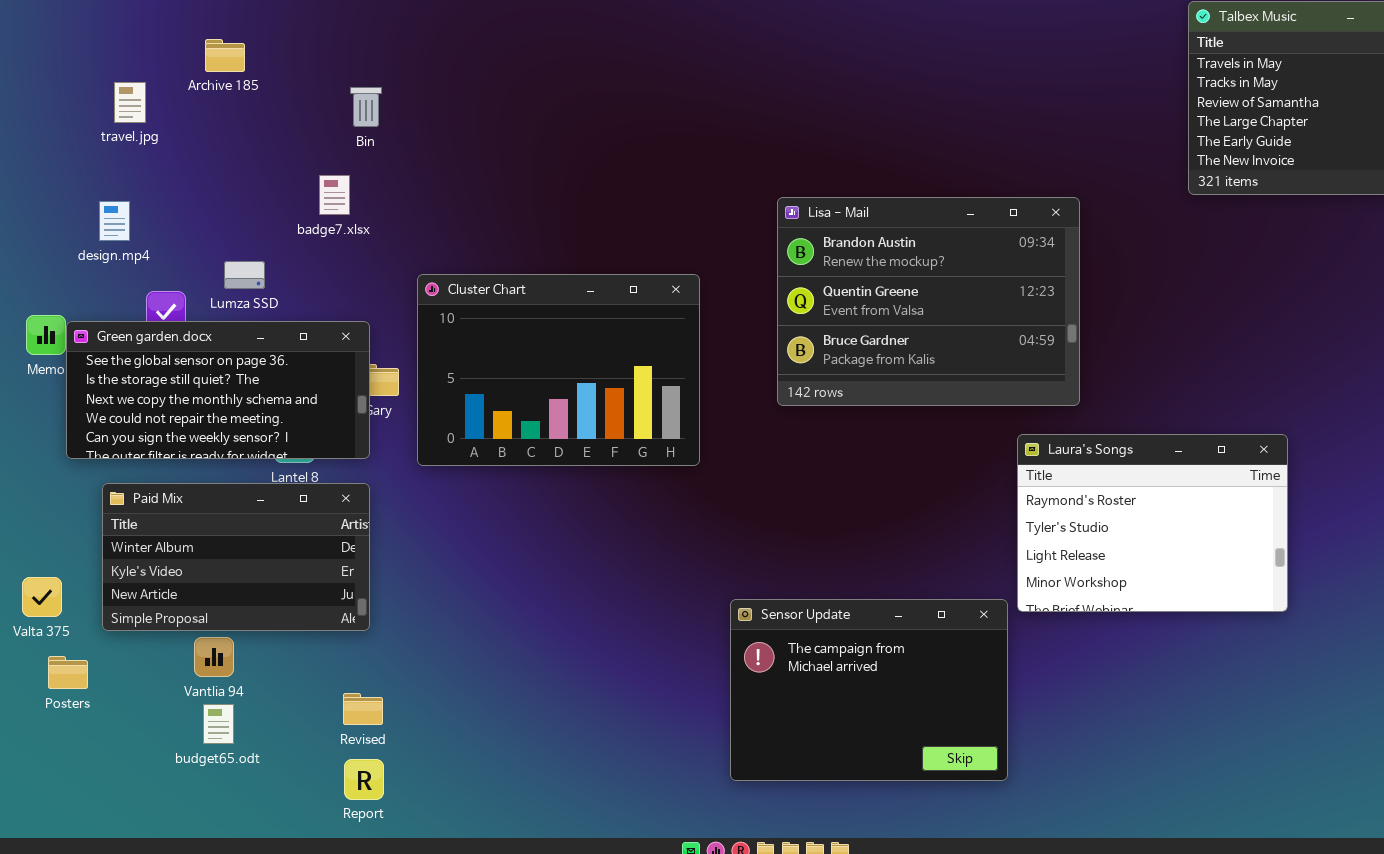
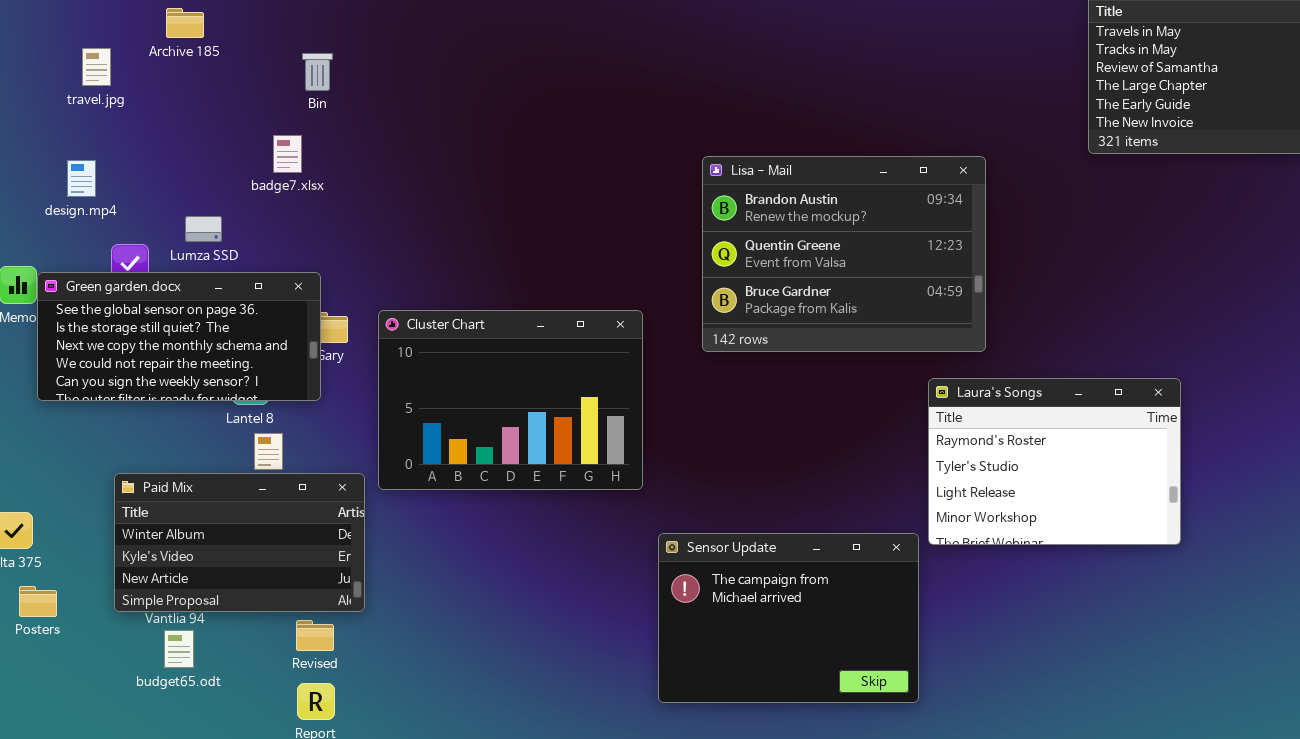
Cluster Chart: [417,274,700,466] -> [378,310,643,490], moved
Paid Mix: [102,483,370,631] -> [114,473,365,612], moved

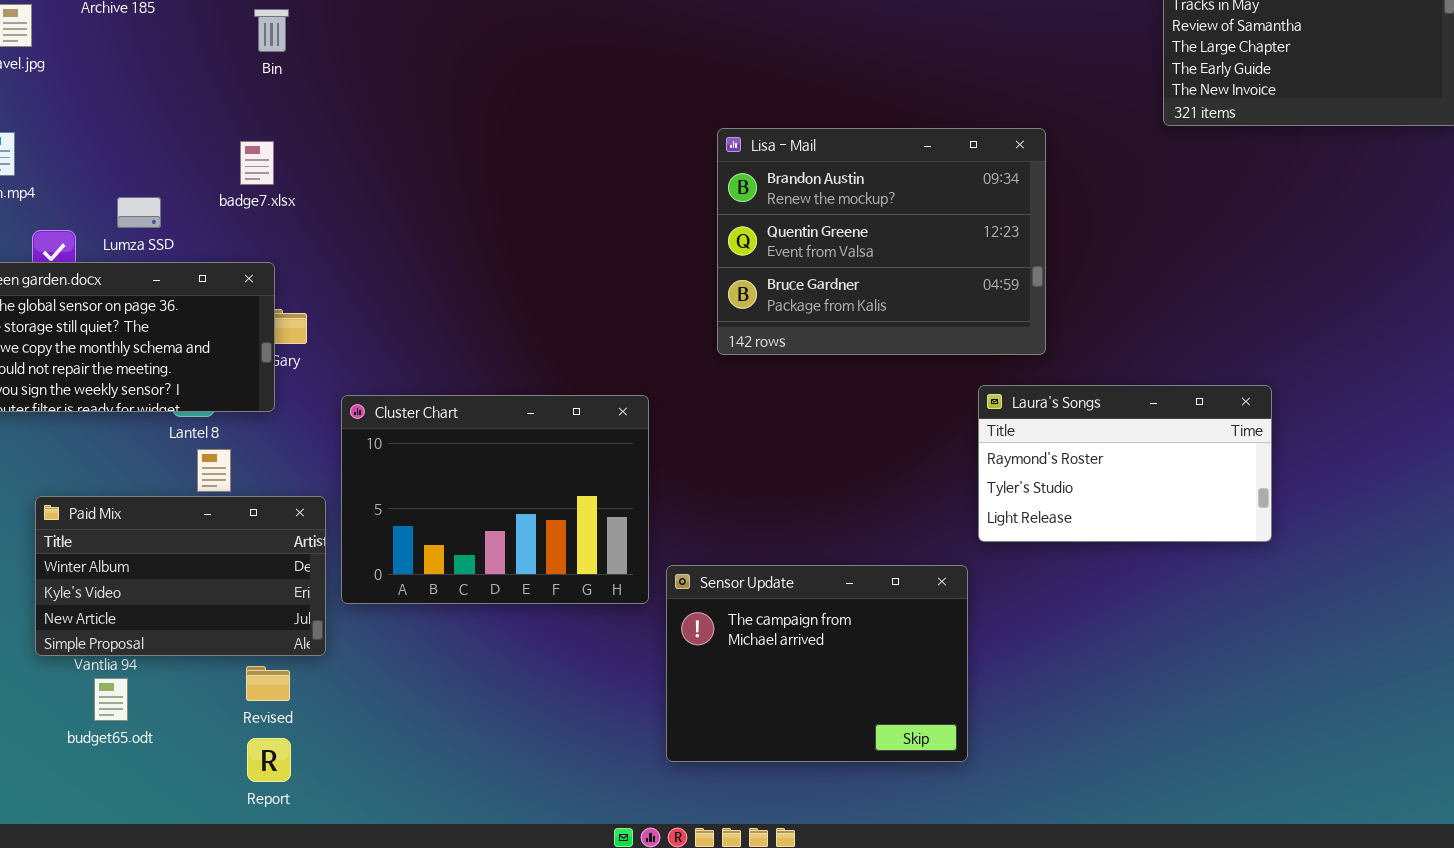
badge7.xlsx: [273,135,302,173] -> [240,141,274,185], moved
Cluster Chart: [378,310,643,490] -> [341,395,649,604], moved
Laura's Songs: [928,378,1181,545] -> [978,385,1272,542], resized

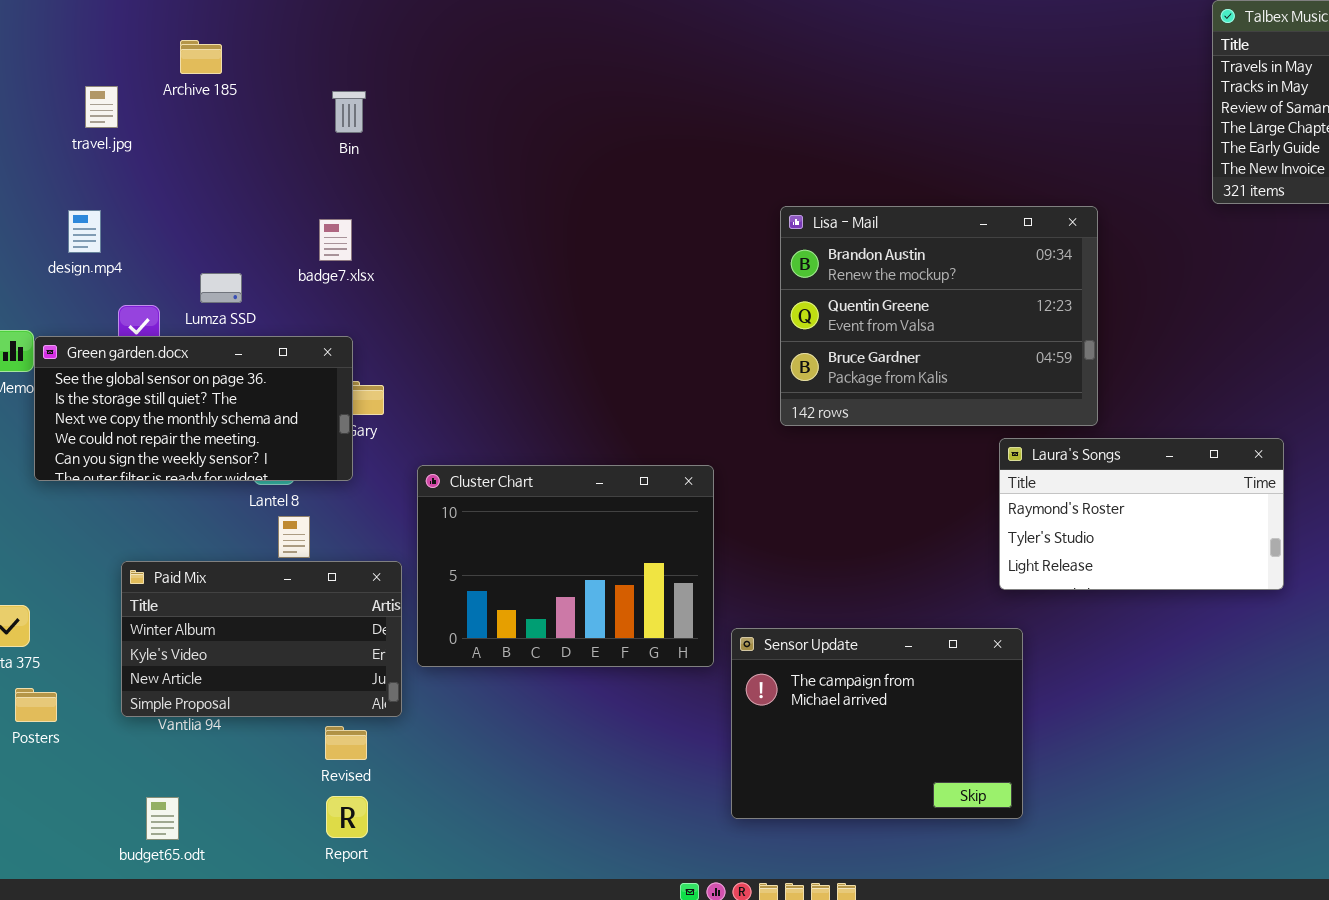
Laura's Songs: [978,385,1272,542] -> [999,438,1284,590], moved
budget65.odt: [94,678,128,721] -> [146,797,179,840], moved

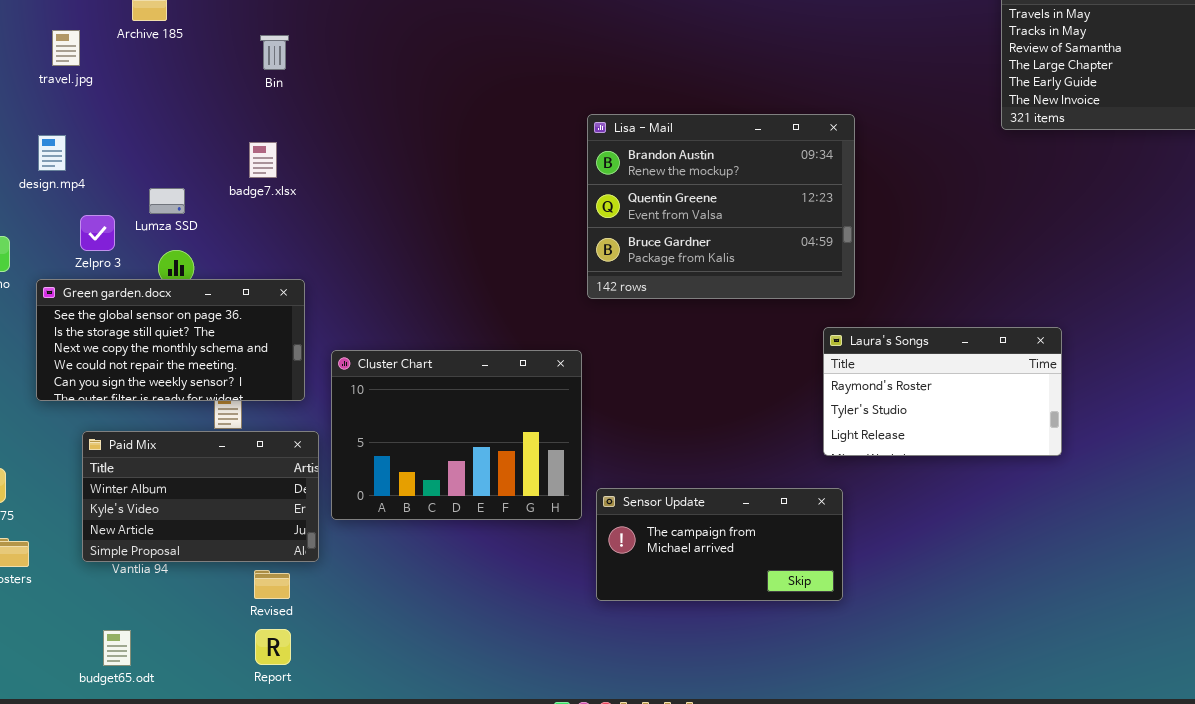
Lisa - Mail: [780,206,1098,426] -> [587,114,855,299], moved
Green garden.docx: [34,336,353,481] -> [36,279,305,401], moved
Sensor Update: [731,628,1023,819] -> [596,488,843,601], resized

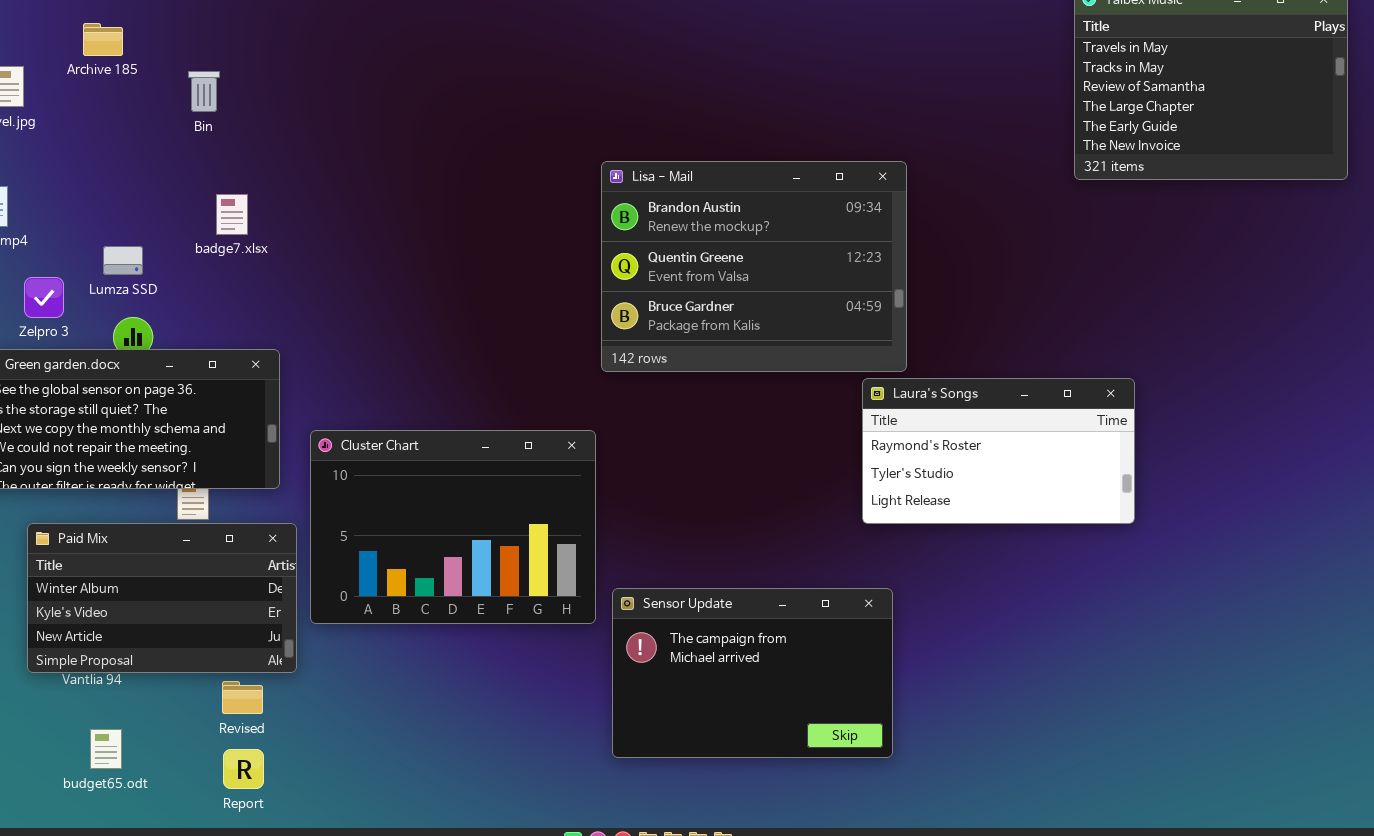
Bin: [260,35,289,70] -> [188,71,220,112], moved
Laura's Songs: [823,327,1062,456] -> [862,378,1135,524], moved
Sensor Update: [596,488,843,601] -> [612,588,893,758], resized
budget65.odt: [103,630,131,666] -> [90,729,122,769], moved

